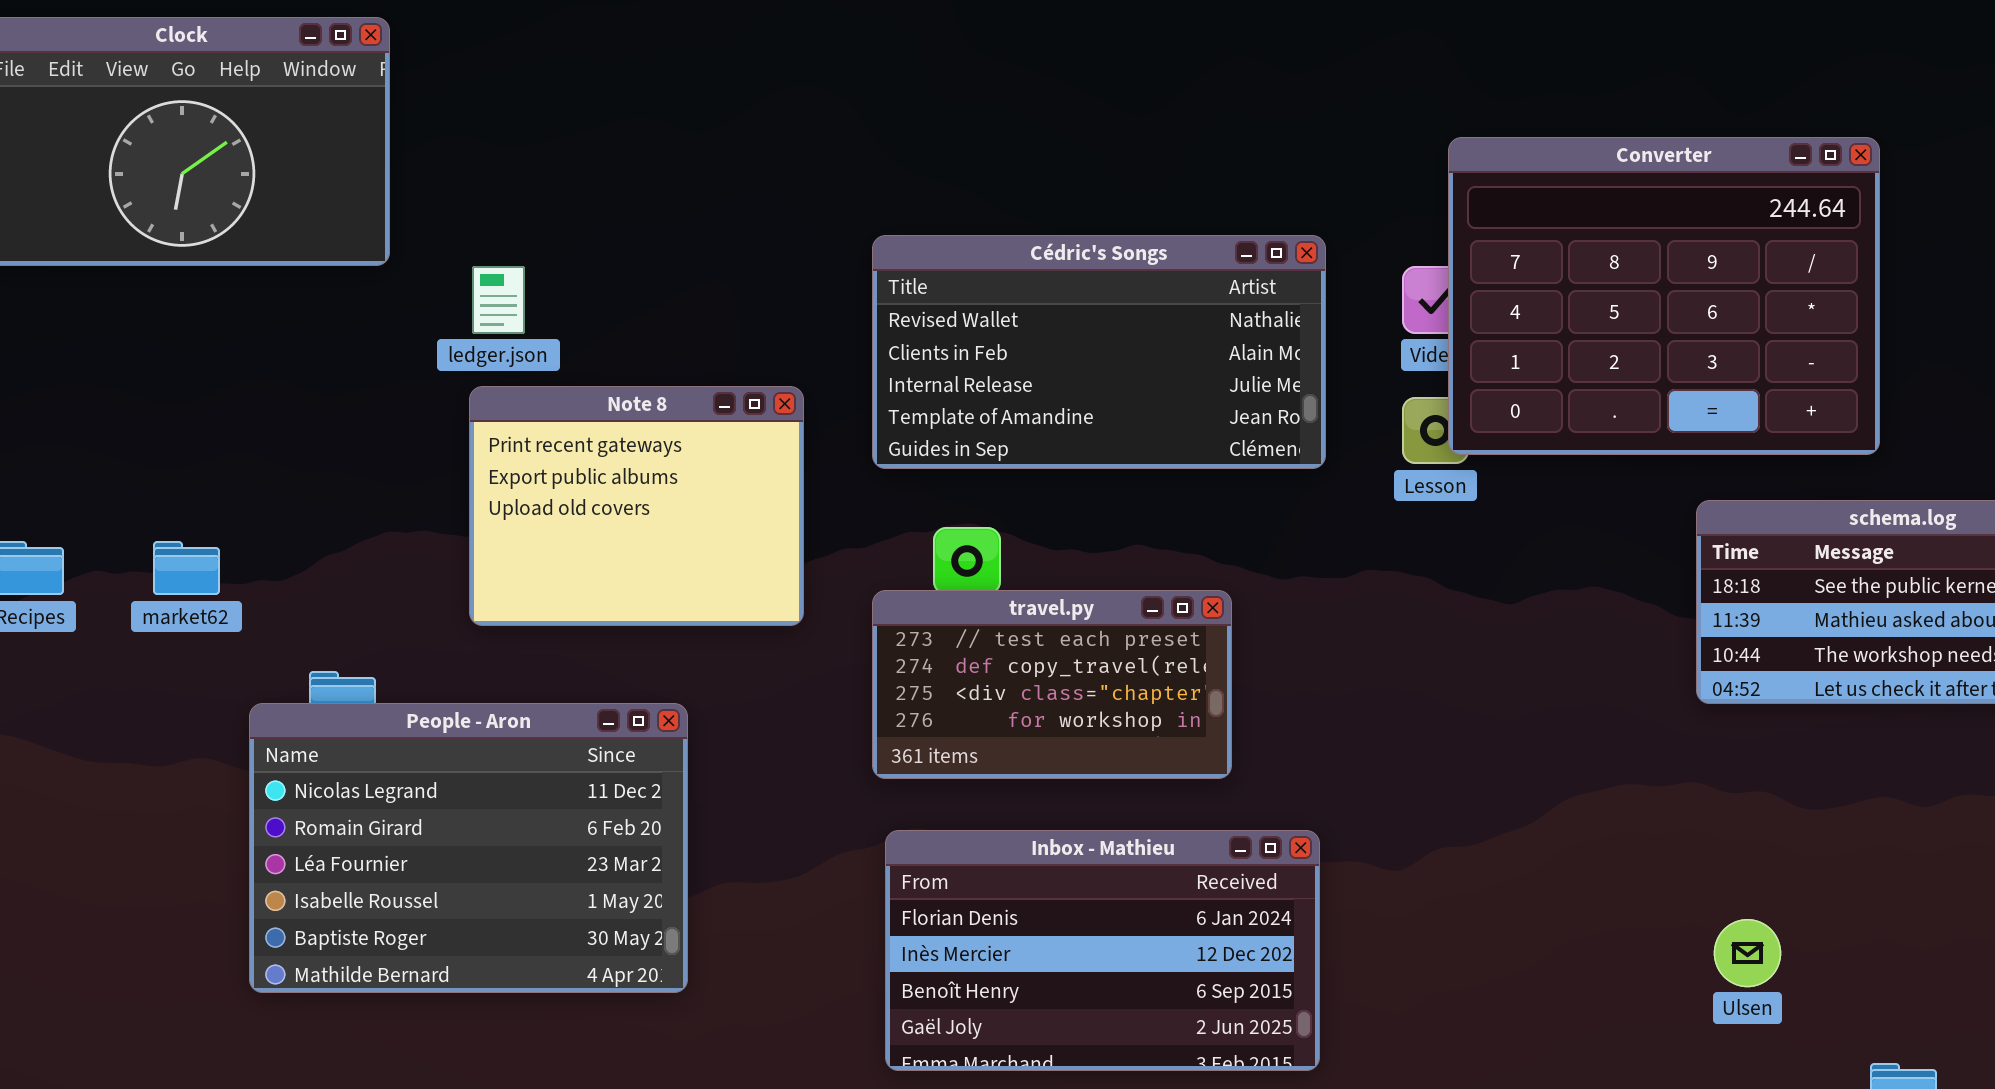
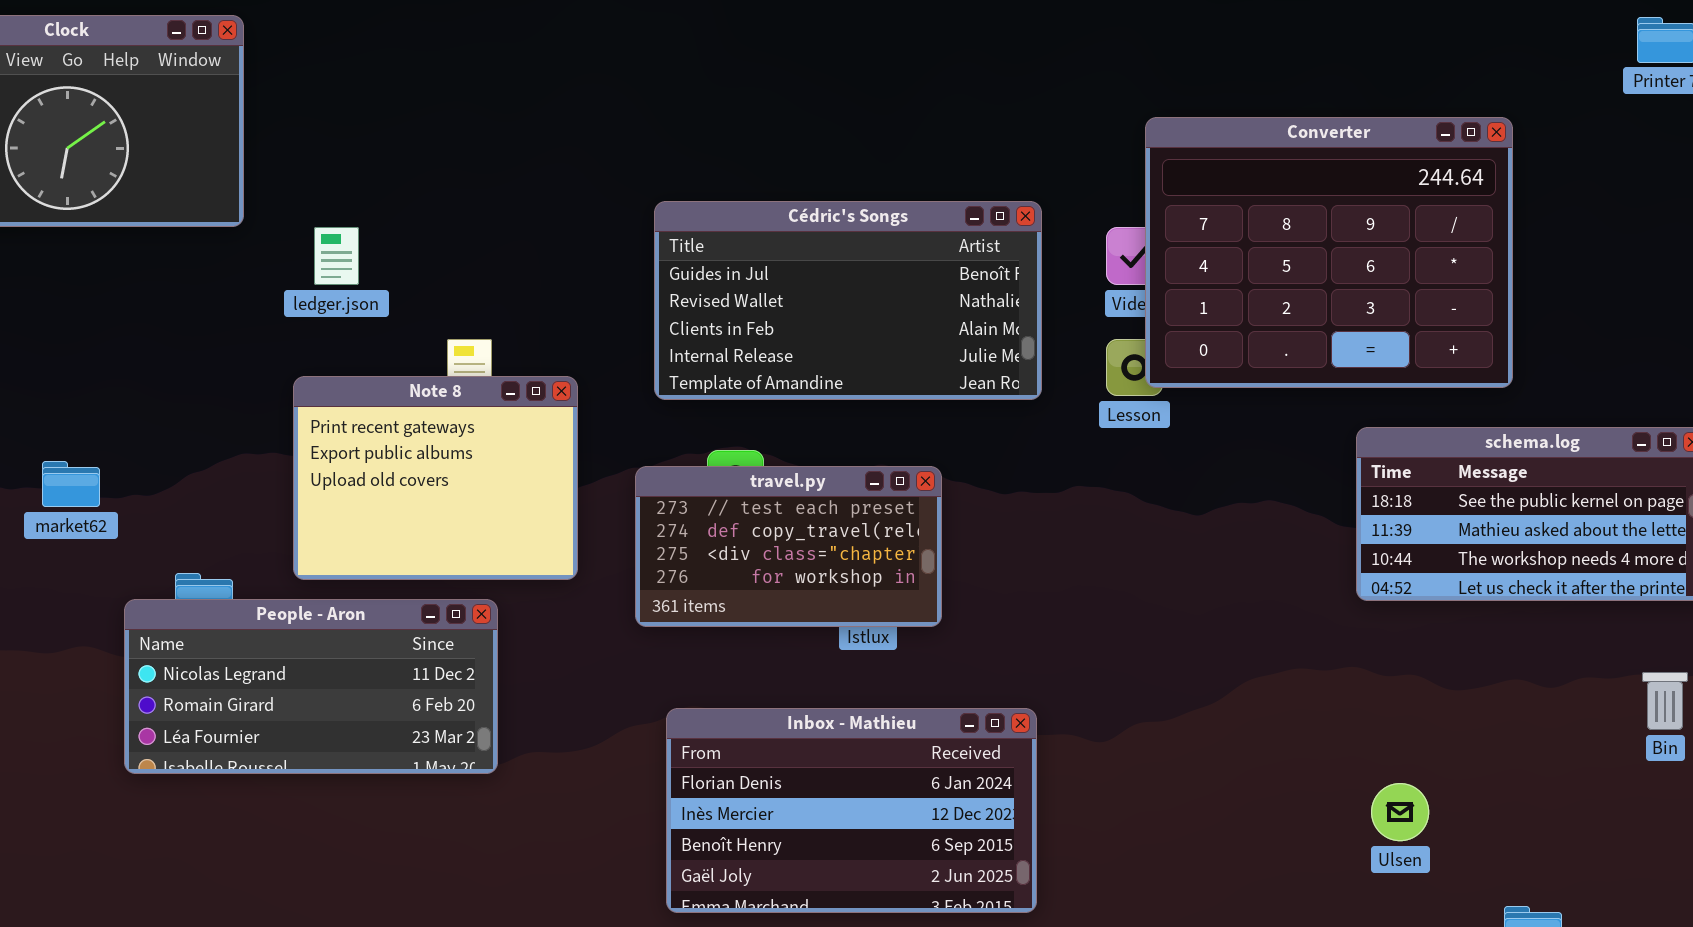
Cédric's Songs: [872,235,1326,469] -> [654,201,1042,400], scrolled up 1 row
Note 8: [469,386,804,626] -> [293,376,578,580], moved
travel.py: [872,590,1232,779] -> [635,466,942,627], moved
People - Aron: [249,703,688,993] -> [124,599,498,774], resized

